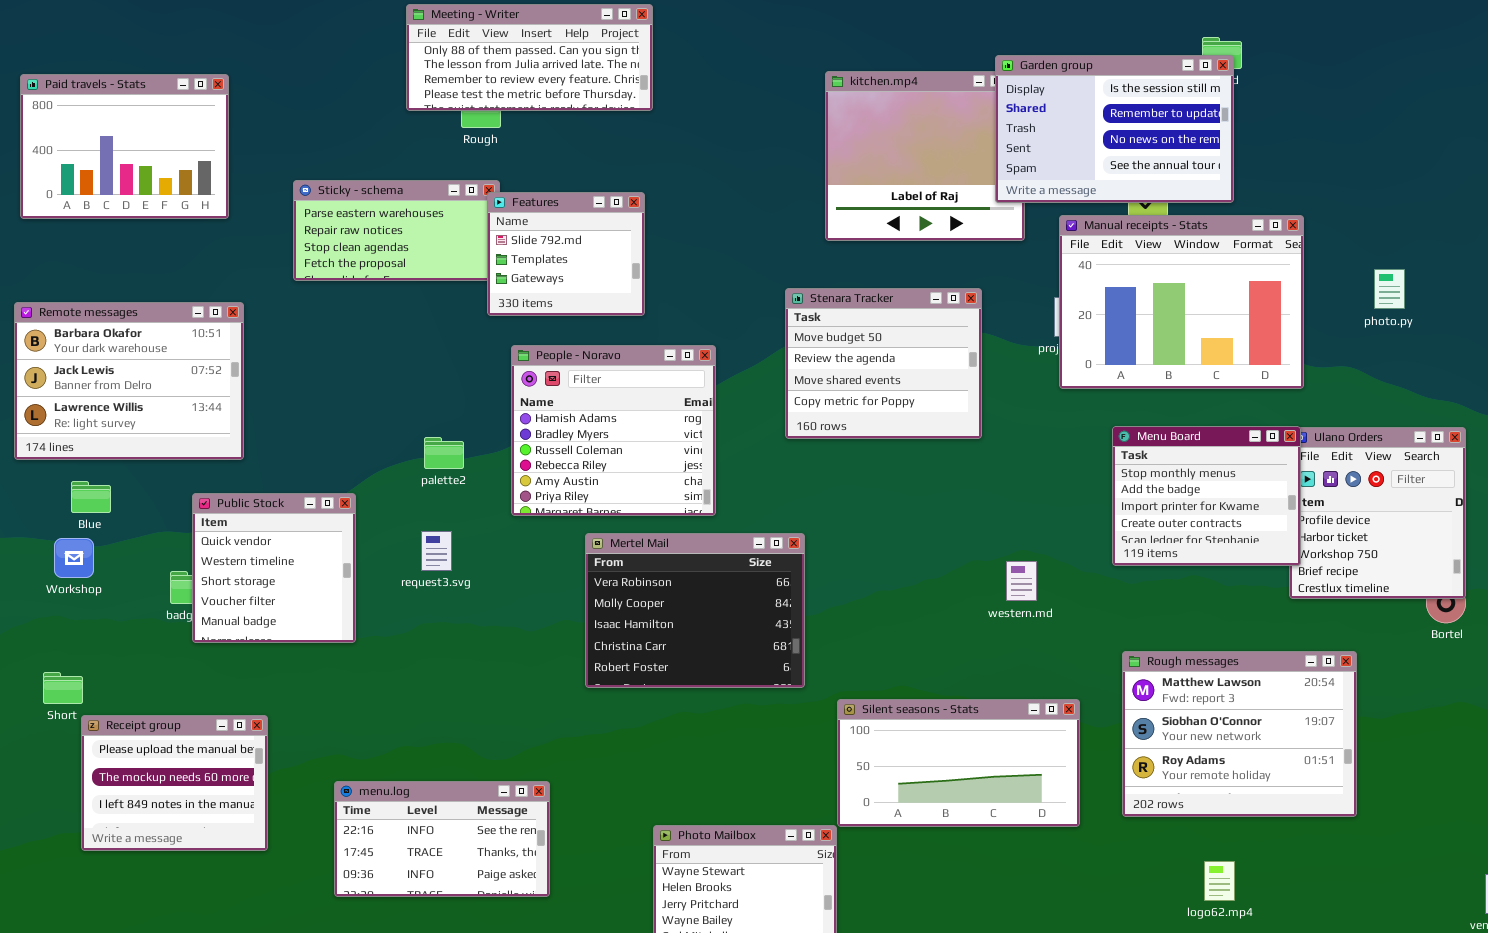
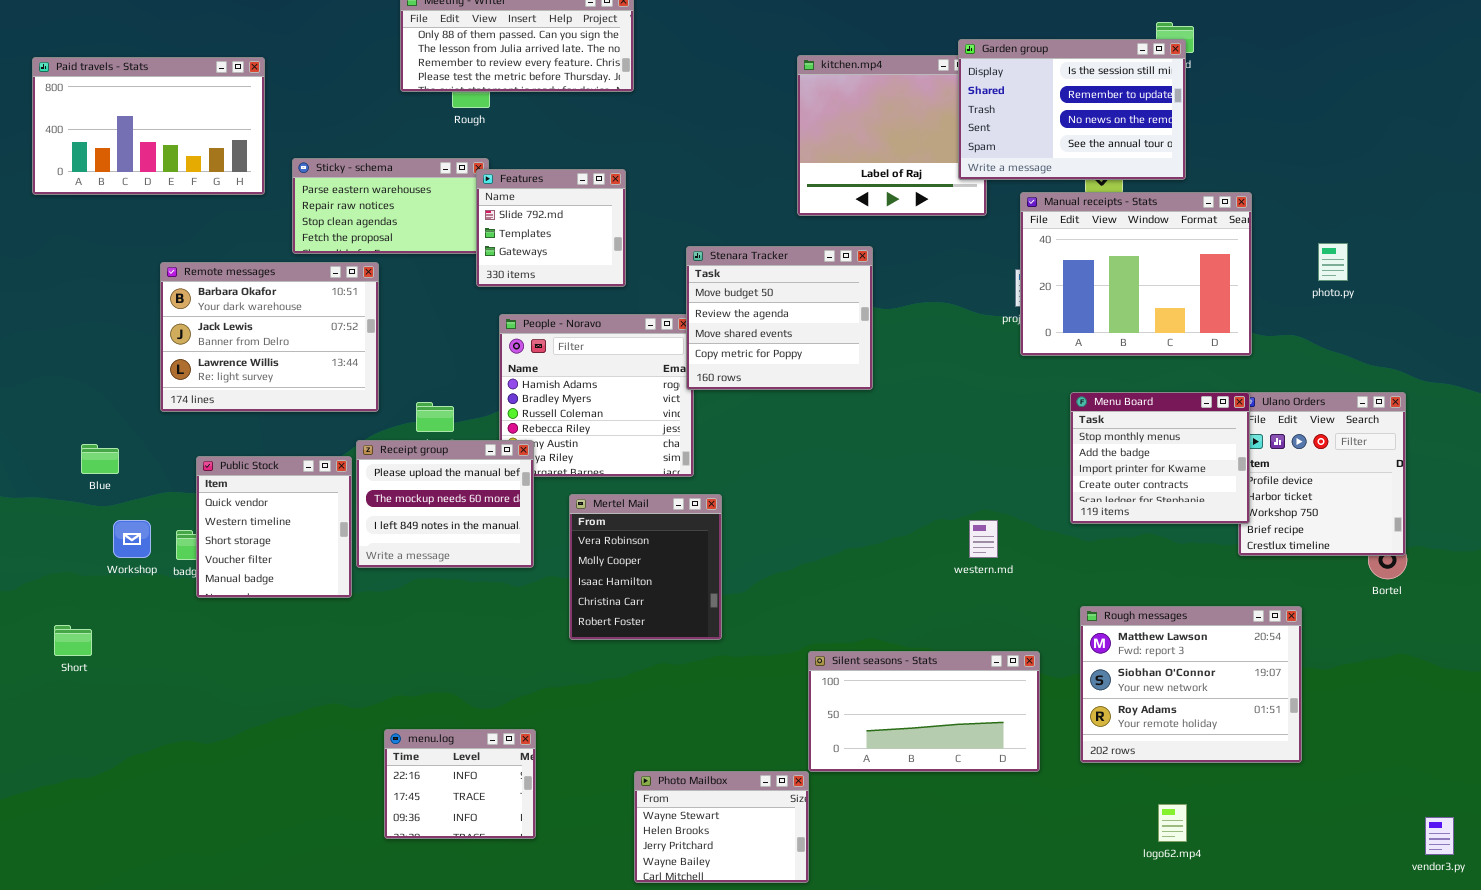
Paid travels - Stats: [20,74,229,219] -> [32,57,265,195], resized
Stenara Tracker: [785,288,982,439] -> [686,246,873,390], moved
Remote messages: [14,302,244,460] -> [160,262,379,412], moved
Mertel Mail: [585,533,805,688] -> [569,494,722,640], resized
Workshop: [54,538,94,578] -> [113,520,151,558], moved
Receipt group: [81,715,268,851] -> [356,440,534,568], moved
menu.log: [334,781,550,897] -> [384,729,536,839], resized

